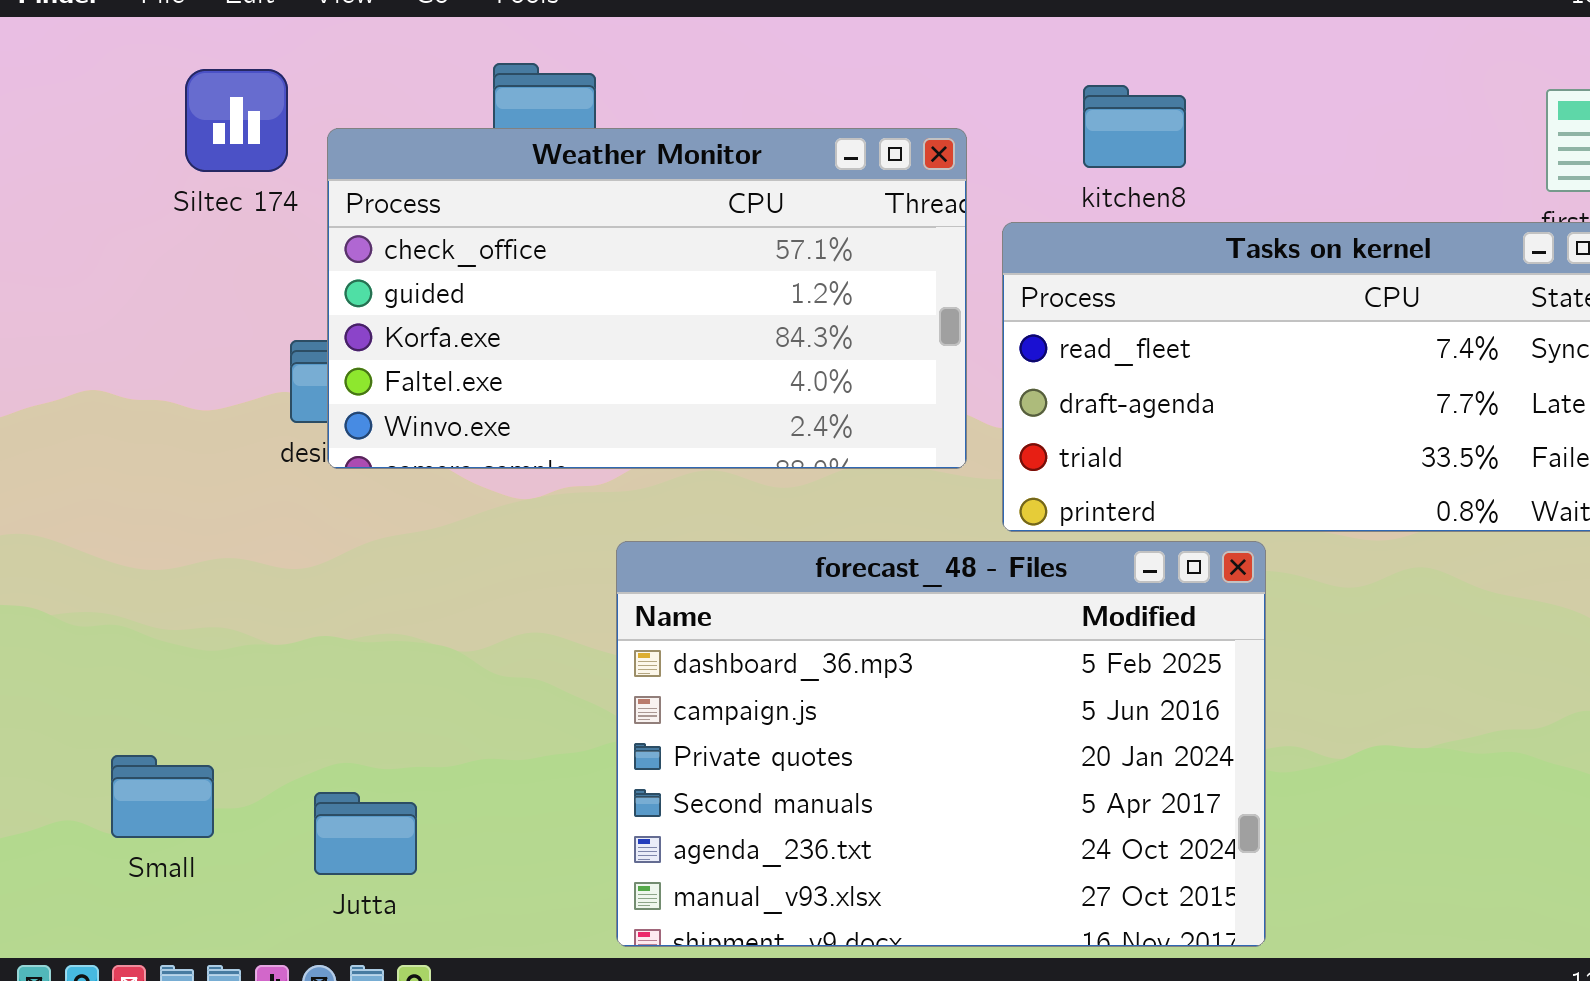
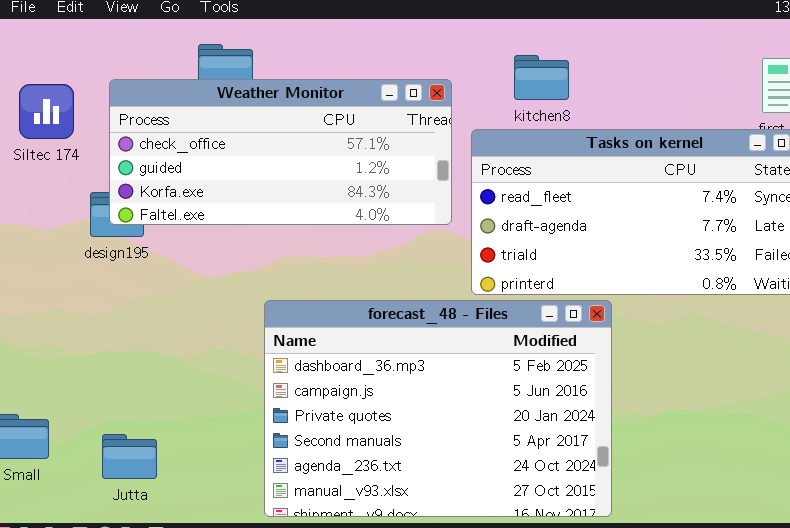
Siltec 174: [185,69,288,172] -> [19,84,74,139], moved
Weather Monitor: [327,128,967,469] -> [109,79,452,225], resized

